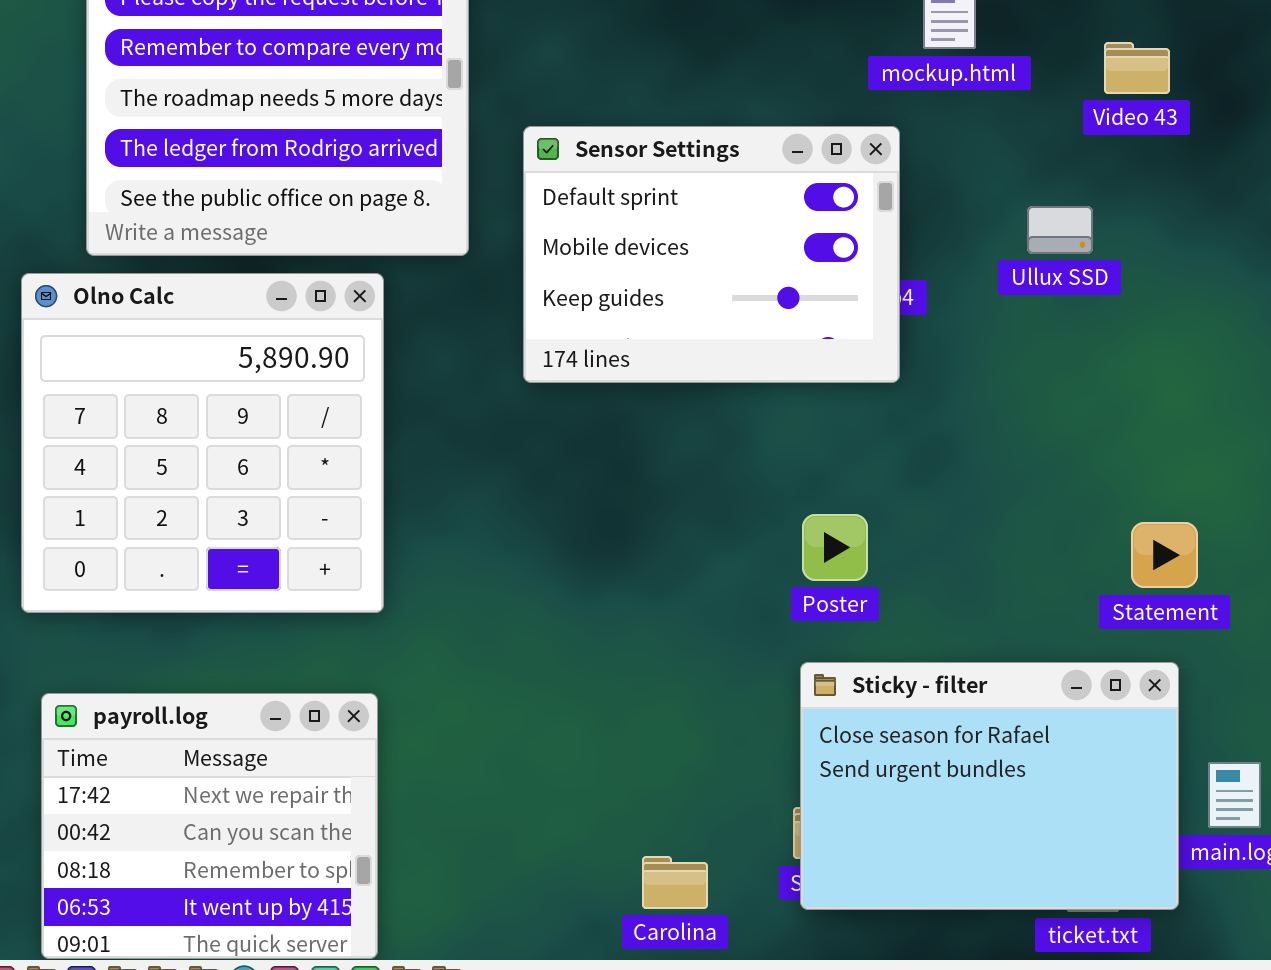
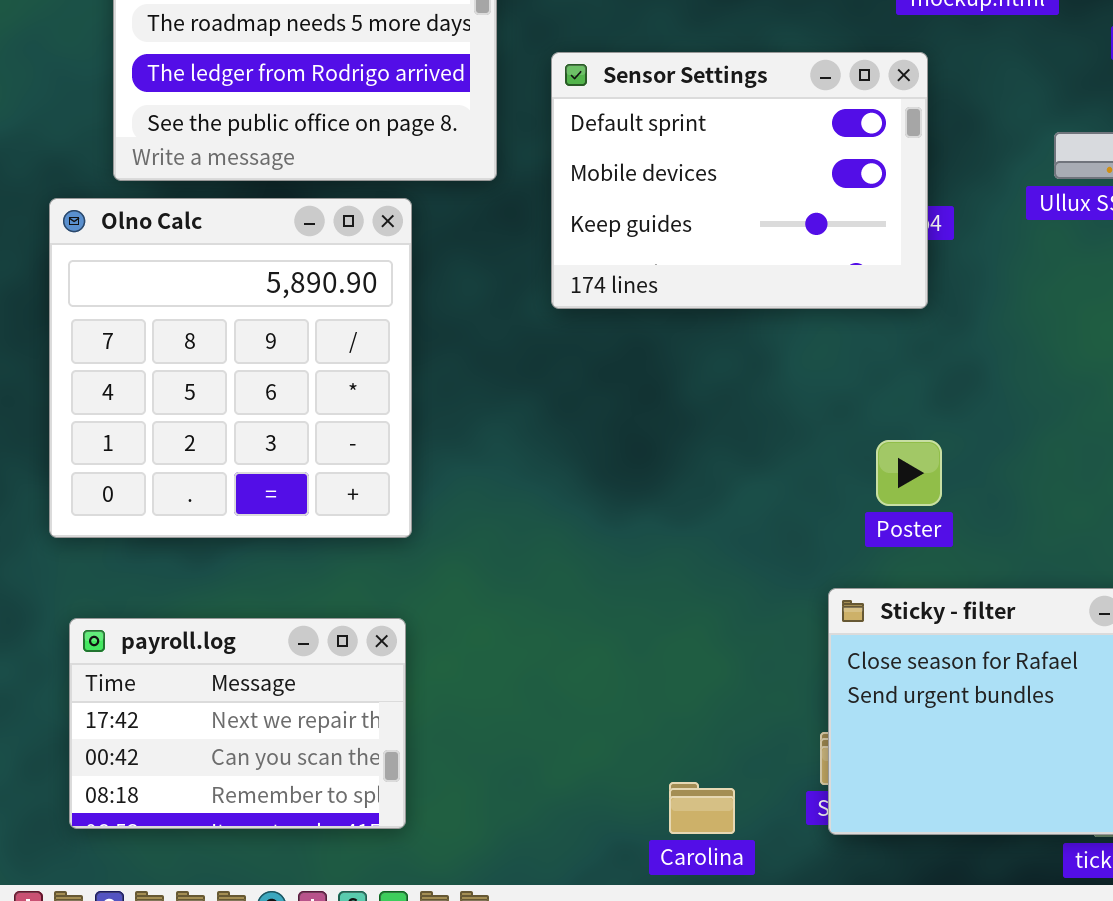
Poster: [802,514,868,581] -> [876,440,942,506], moved
payroll.log: [41,693,378,959] -> [69,618,406,829], resized

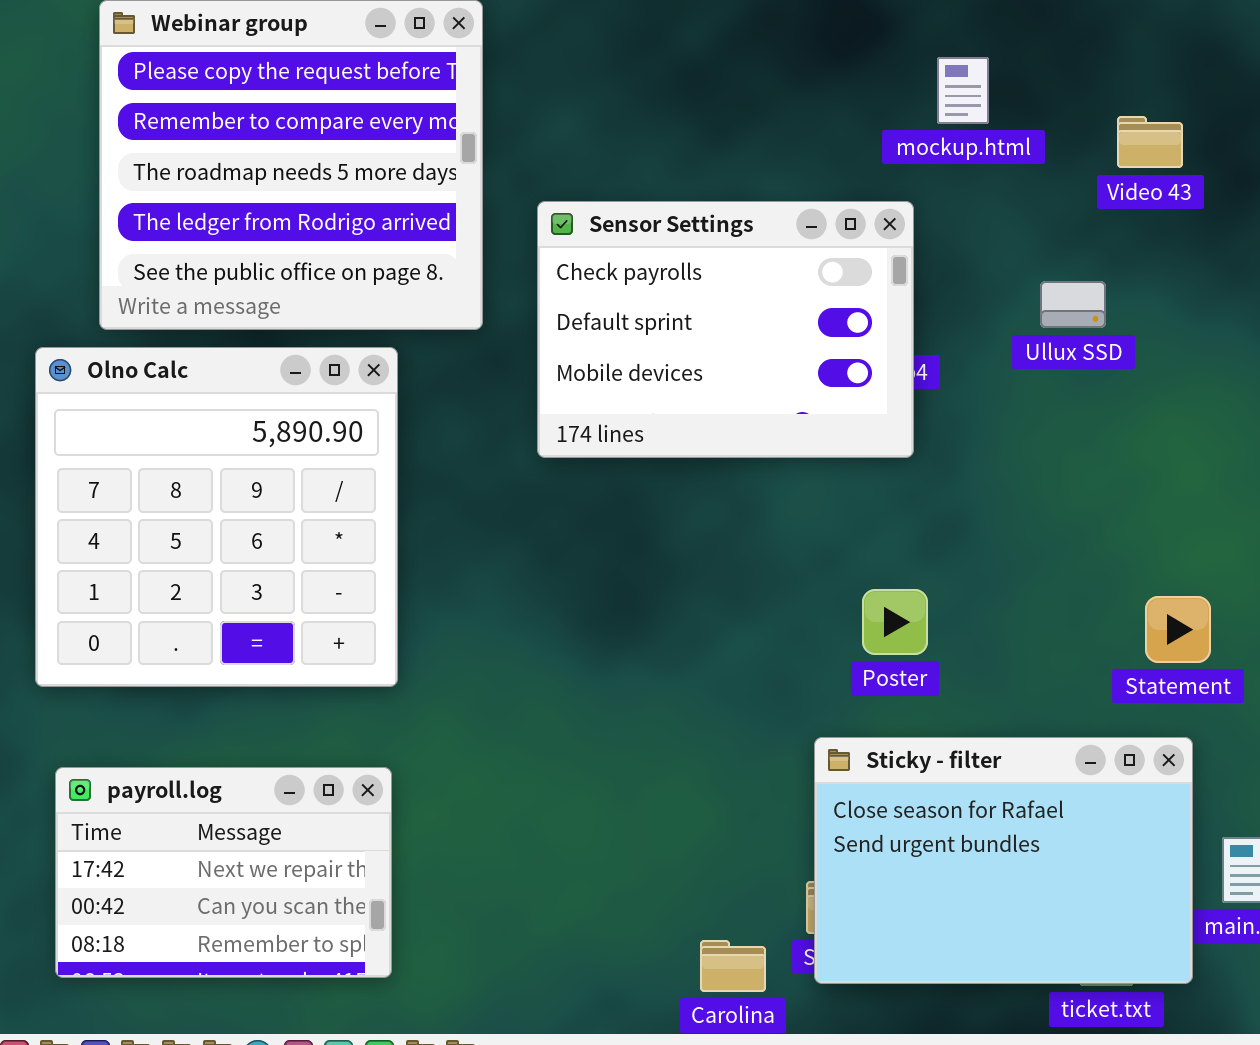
Sensor Settings: [551,52,928,309] -> [537,201,914,458], scrolled up 1 row
Carolina: [669,782,735,834] -> [700,940,766,992], moved

